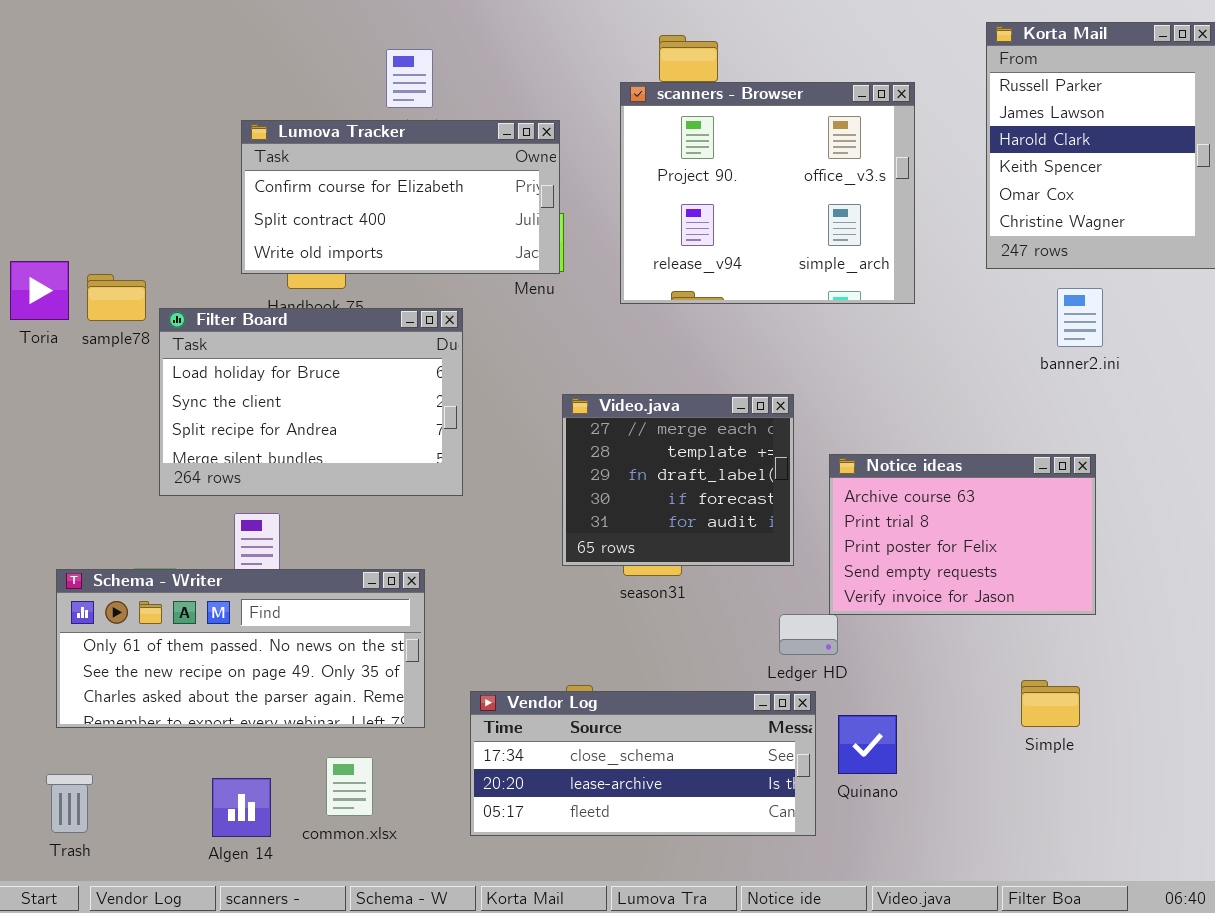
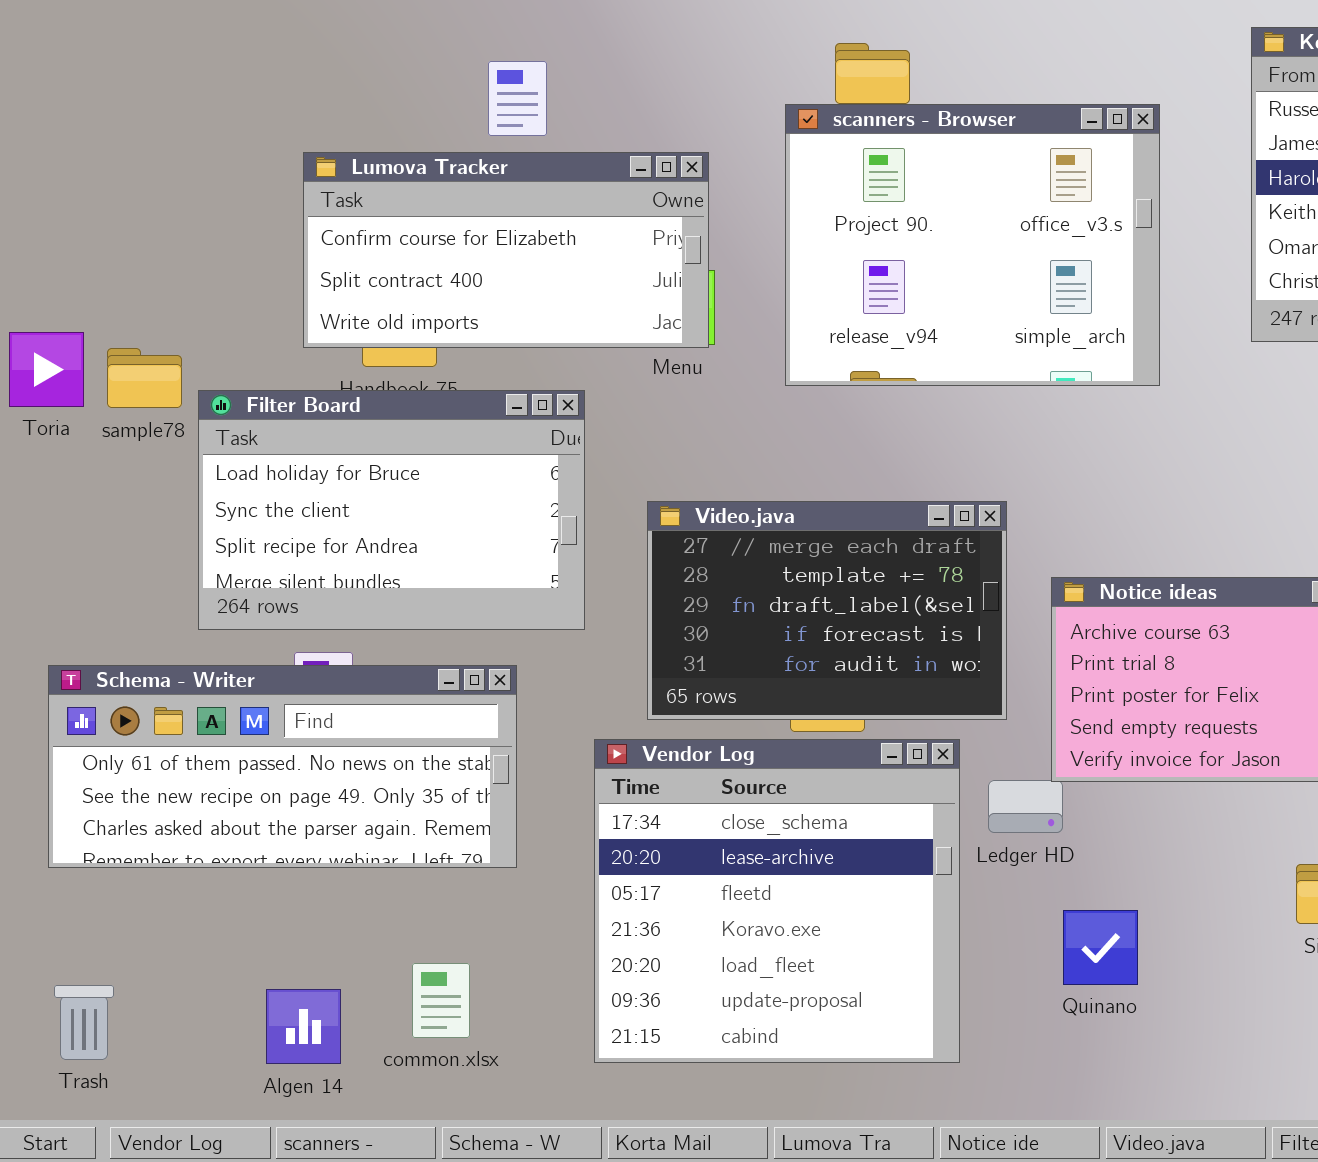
Video.java: [562,394,794,566] -> [647,501,1007,720], resized
Schema - Writer: [56,569,425,728] -> [48,665,517,868], moved
Vendor Log: [470,691,816,836] -> [594,739,960,1063], resized

